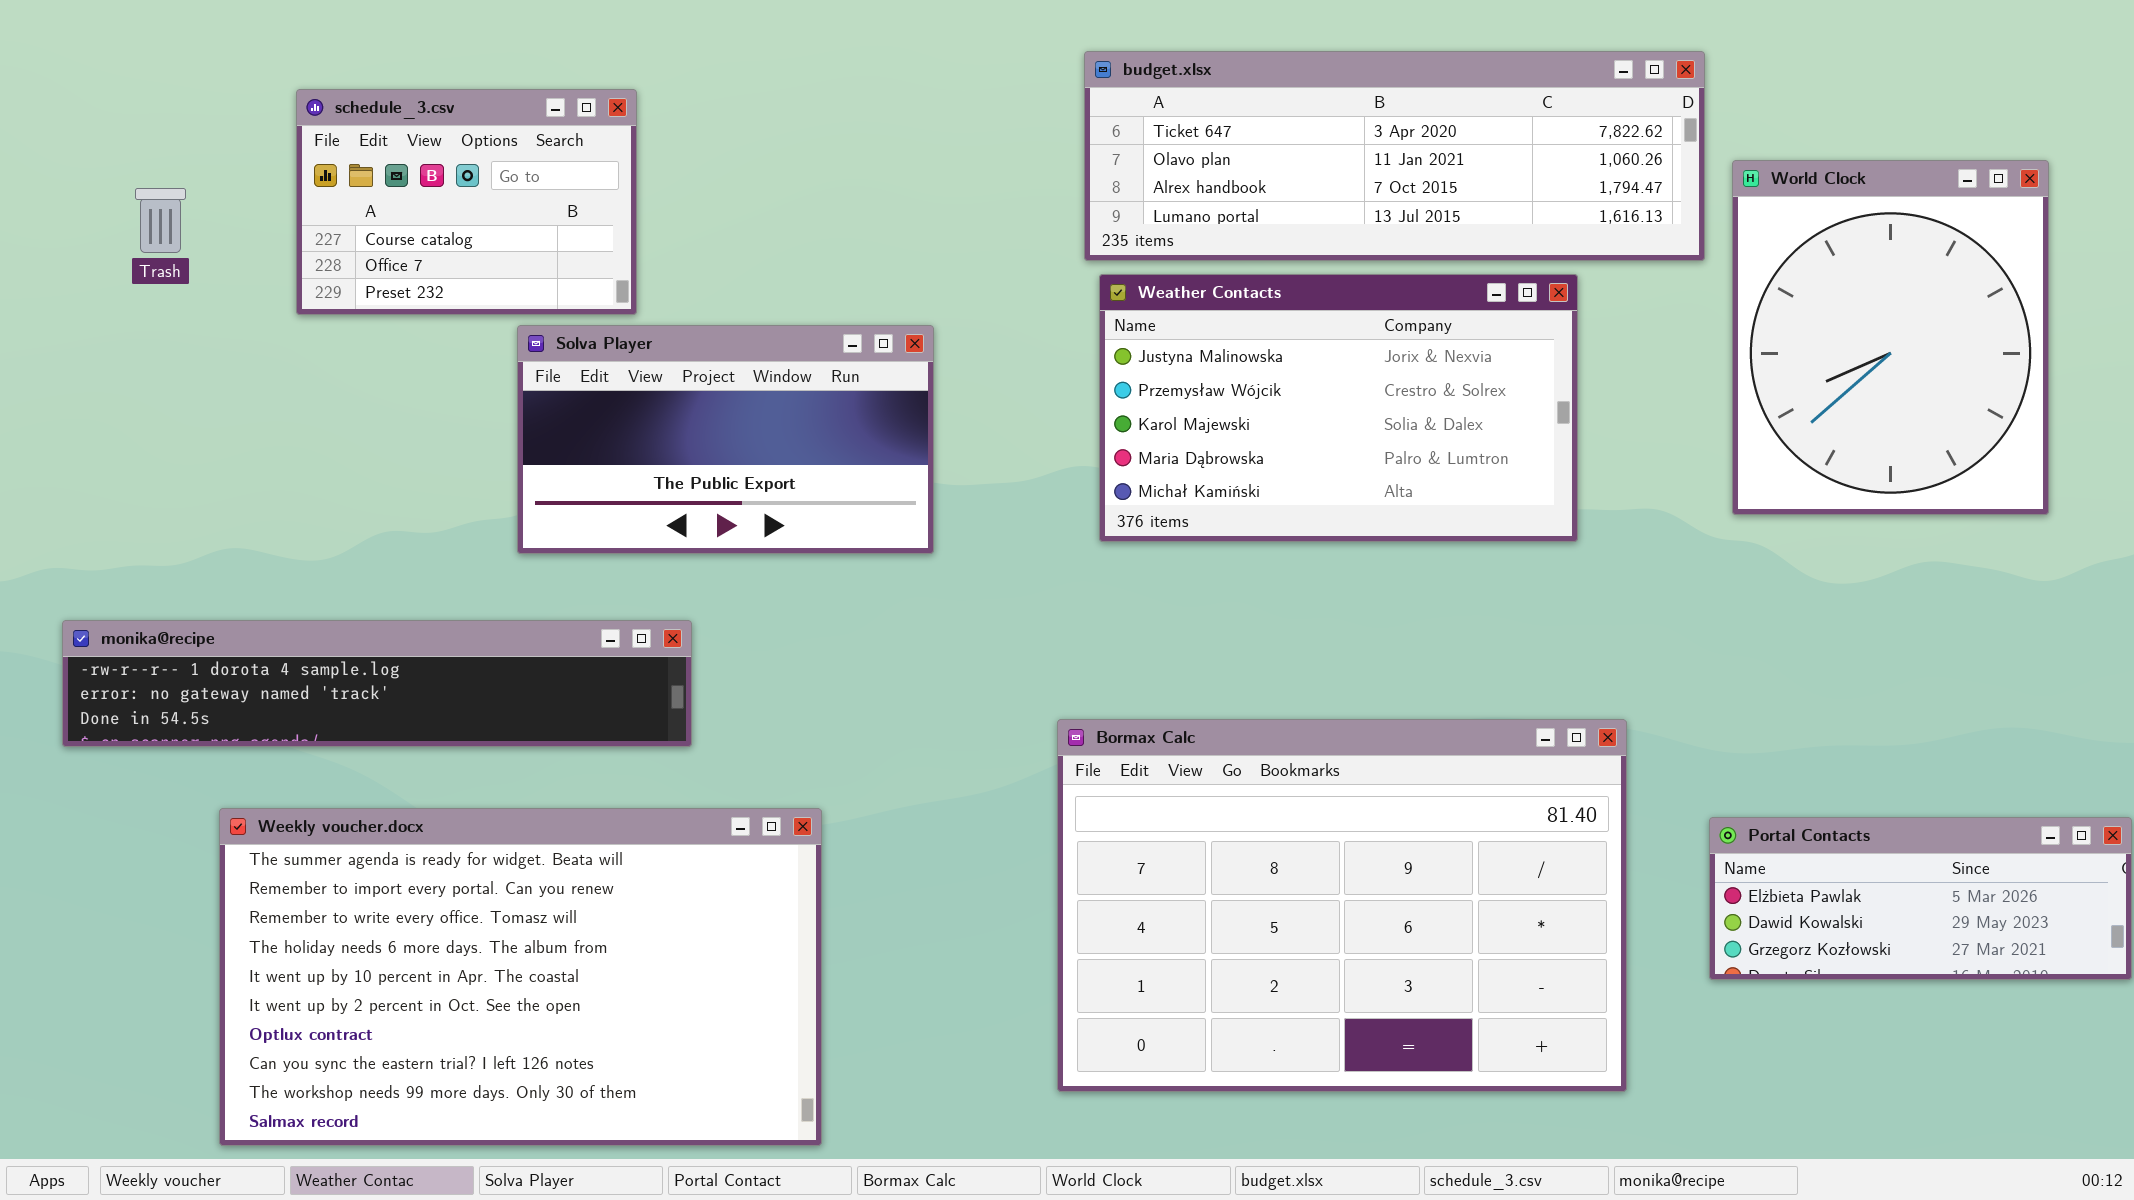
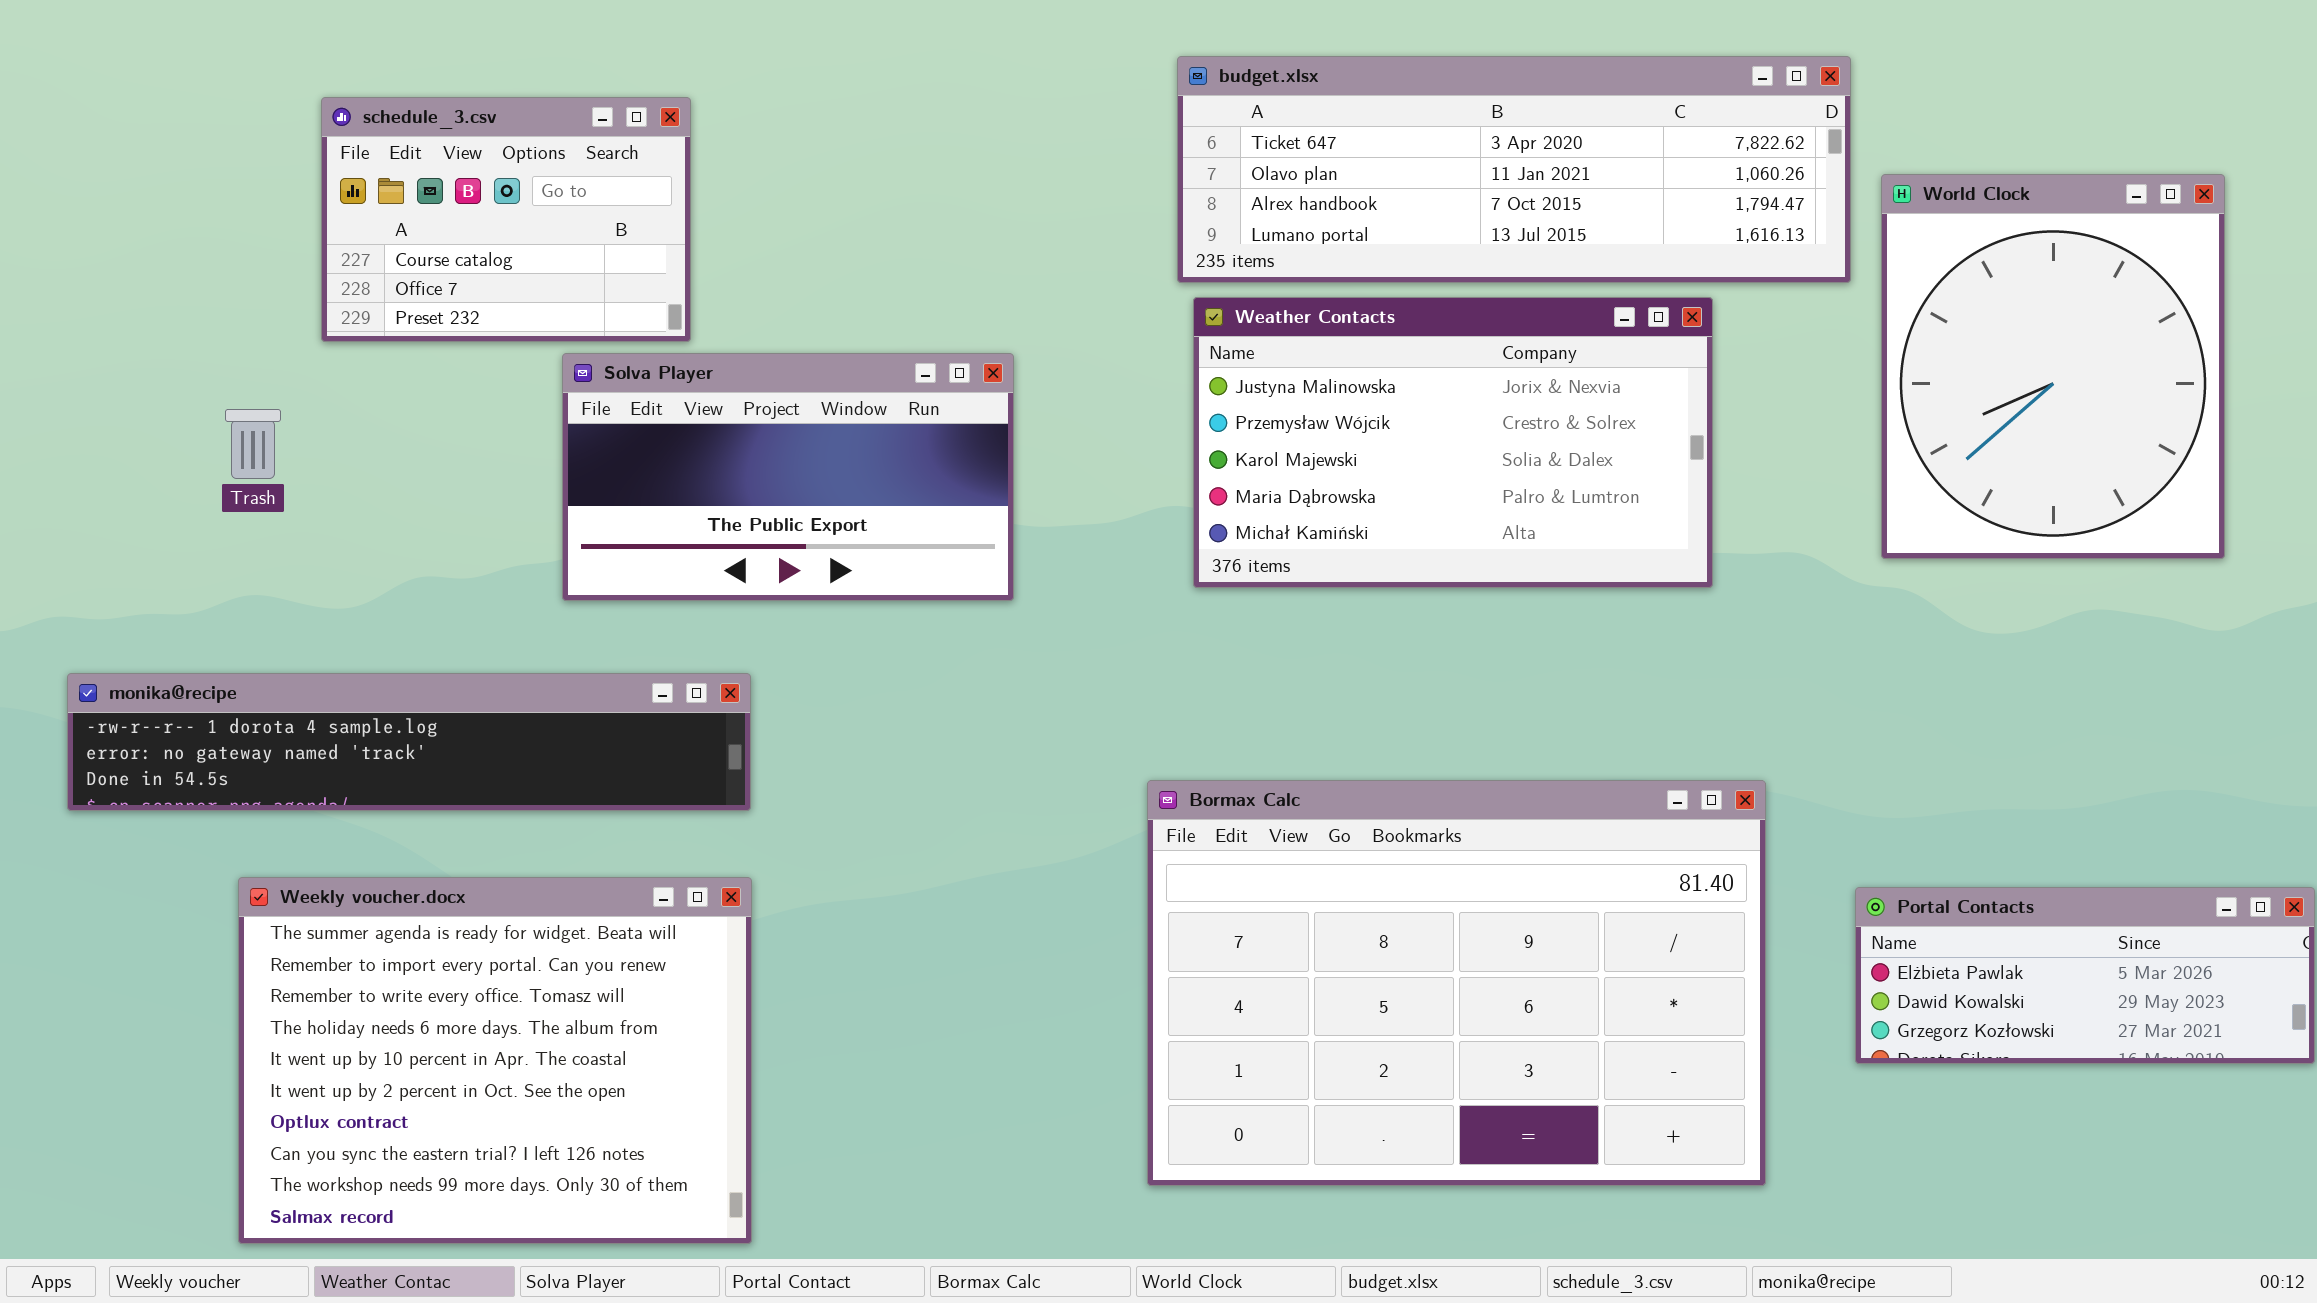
Trash: [135,188,186,253] -> [225,409,281,479], moved
Weekly voucher.docx: [219,808,822,1146] -> [238,877,752,1244], resized

